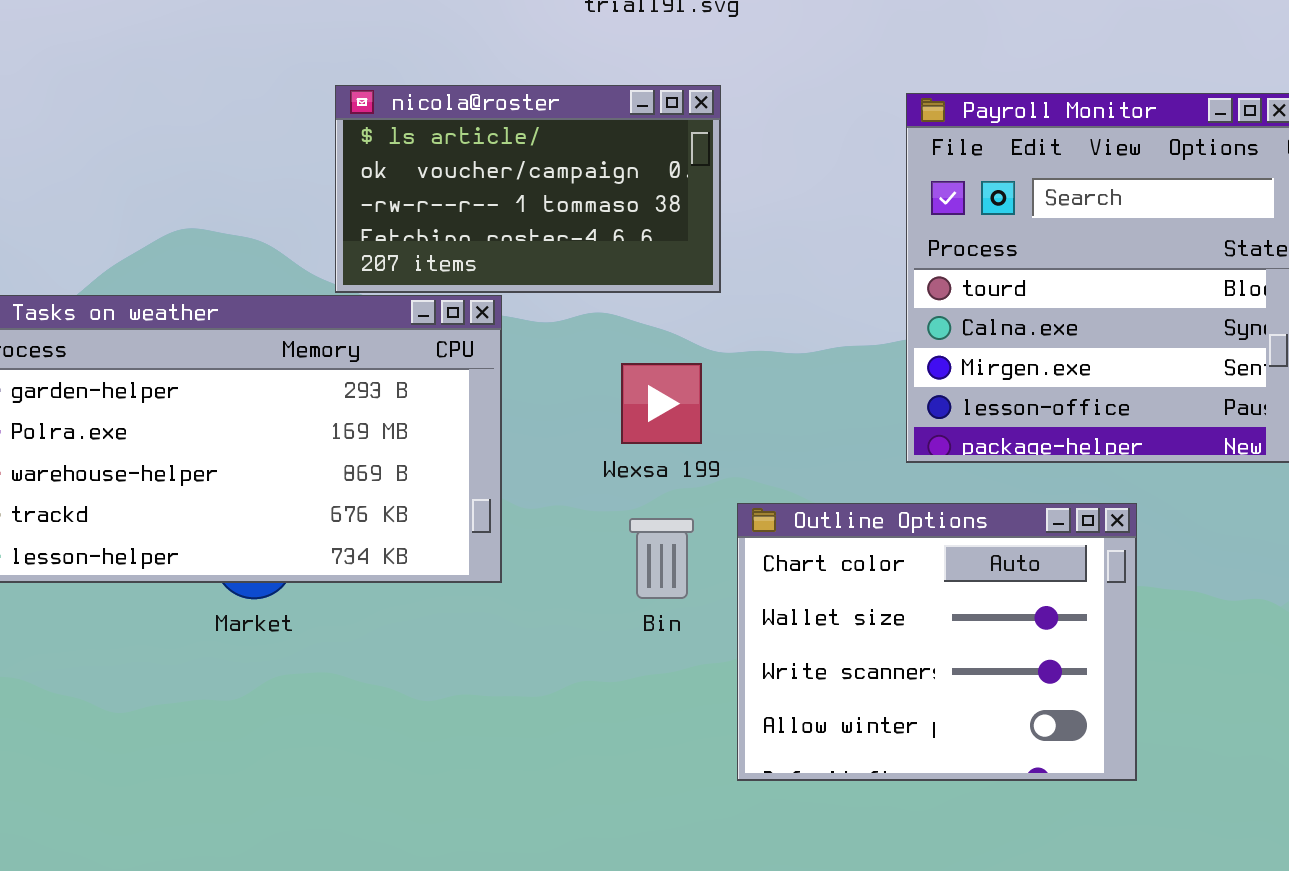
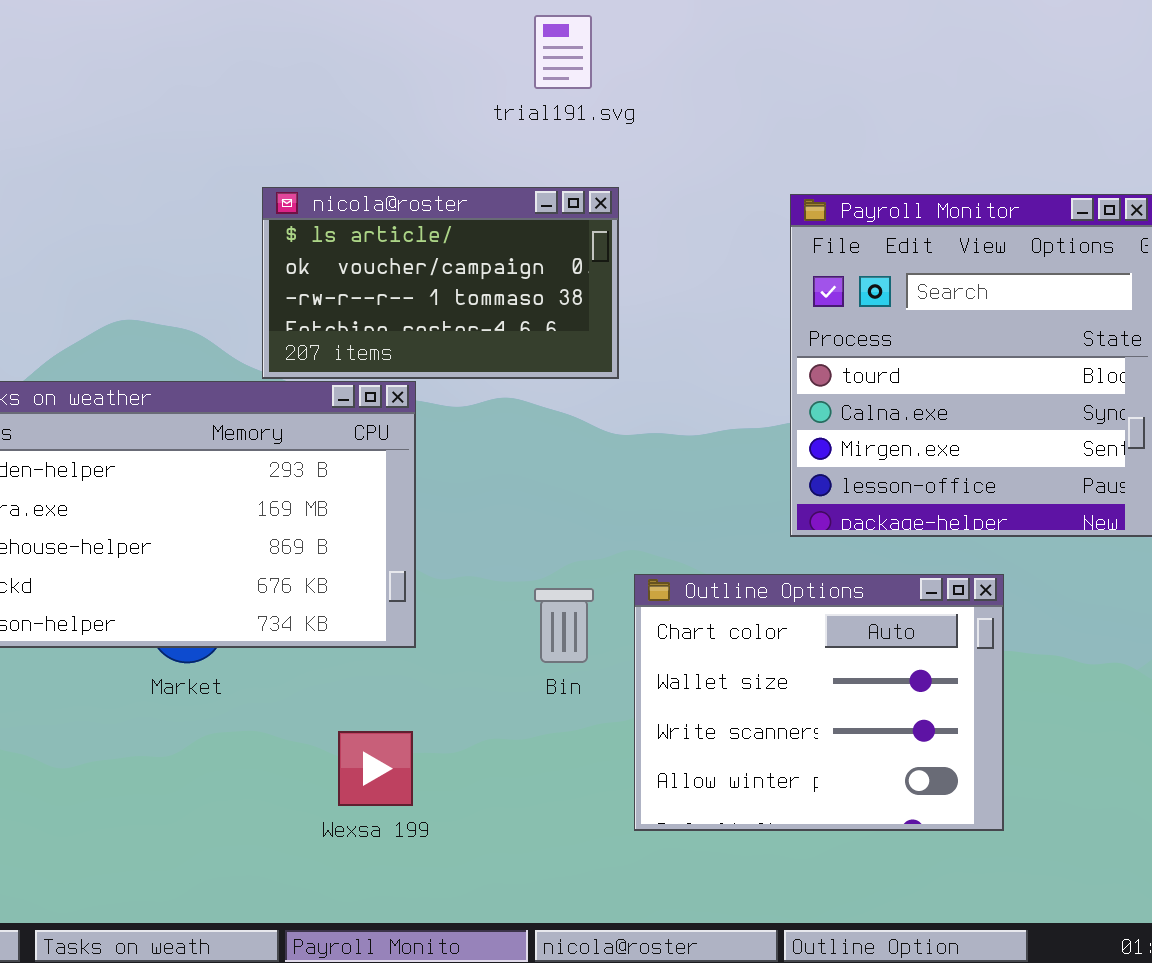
Wexsa 199: [621,363,702,444] -> [338,731,413,806], moved

